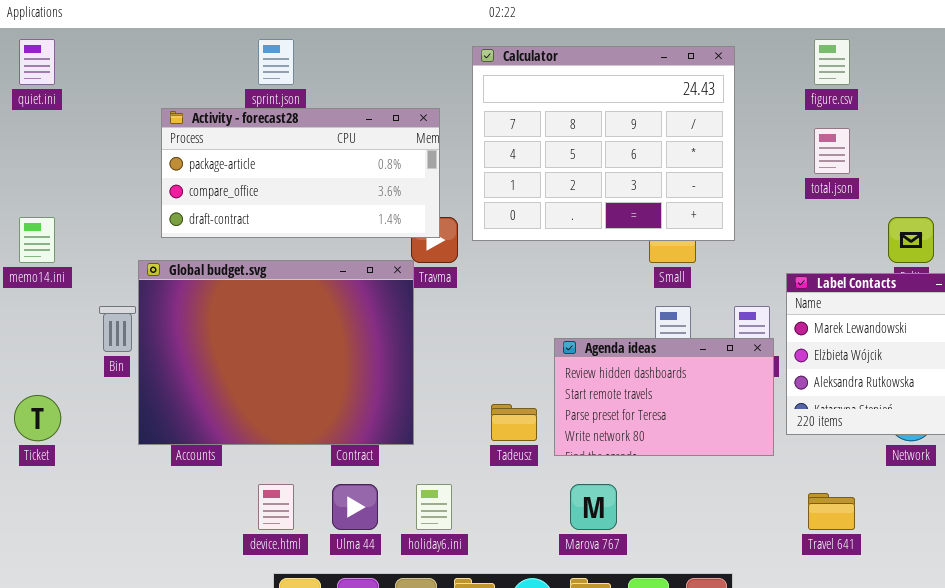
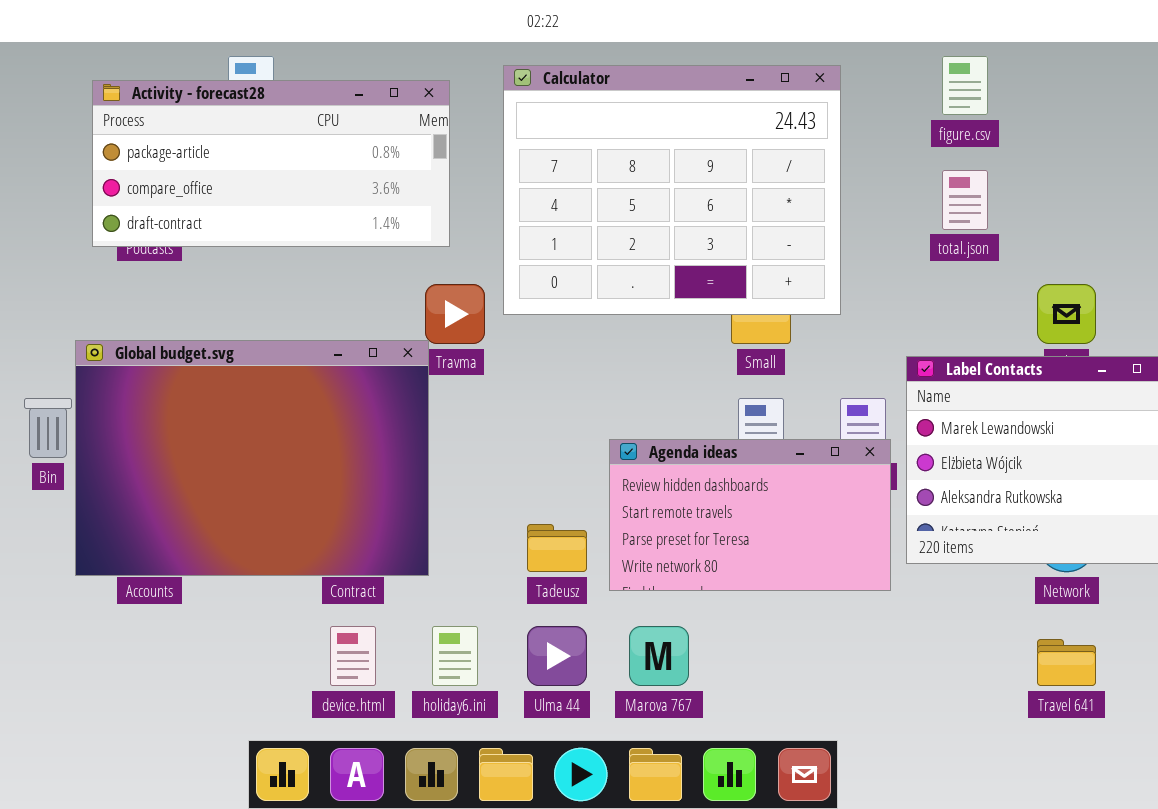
Activity - forecast28: [161,108,440,238] -> [92,80,450,247], moved
device.html: [258,484,294,530] -> [330,626,376,686], moved
Ulma 44: [332,484,378,530] -> [527,626,587,686], moved
Travel 641: [808,493,855,530] -> [1037,639,1096,686], moved

